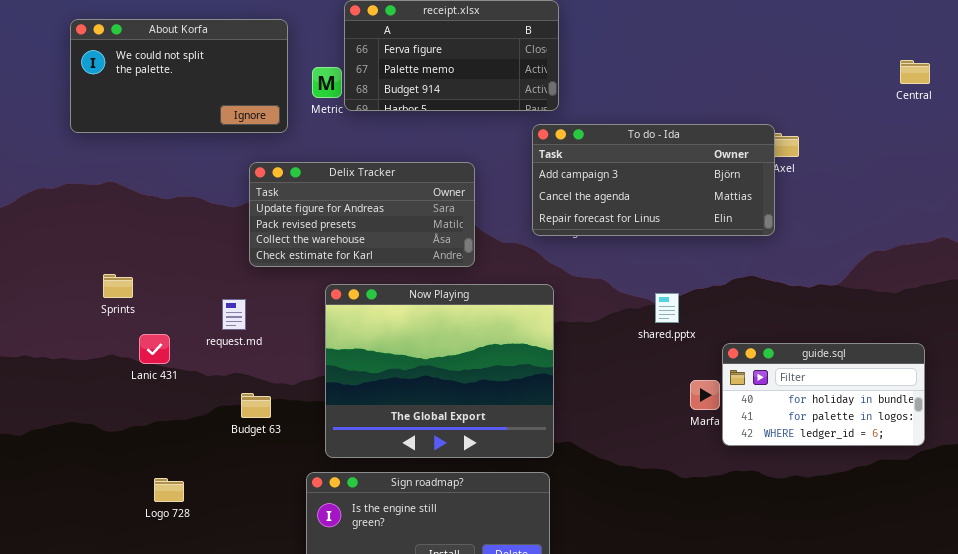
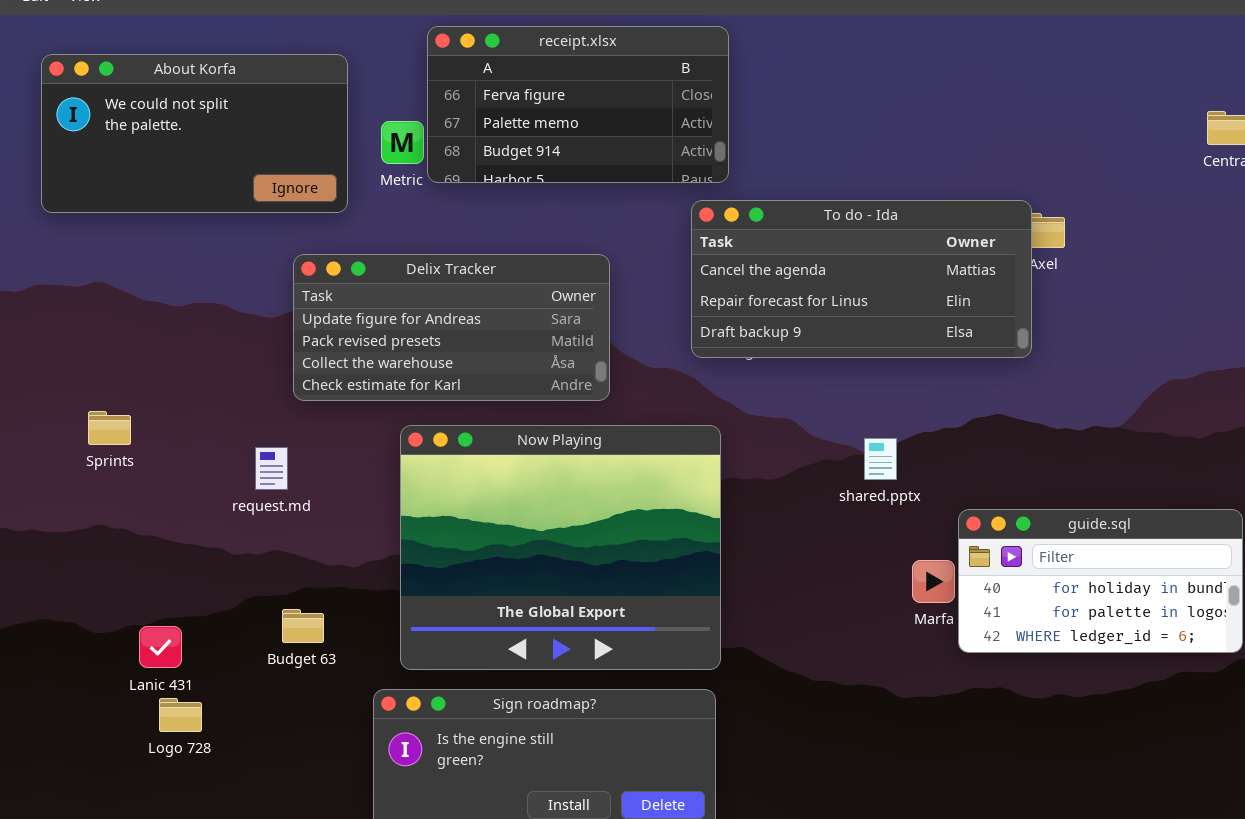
To do - Ida: [532,124,775,236] -> [691,200,1032,358], scrolled down 1 row
Lanic 431: [139,334,170,364] -> [139,626,182,668], moved
Budget 63: [241,393,271,418] -> [282,609,324,643], moved

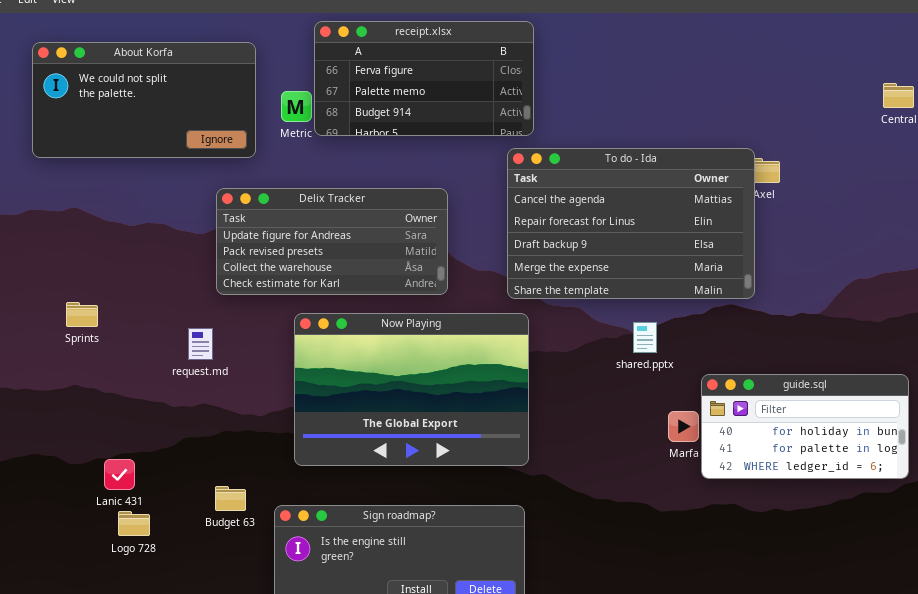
To do - Ida: [691,200,1032,358] -> [507,148,755,299], resized
Now Playing: [400,425,721,670] -> [294,313,529,466], resized
Budget 63: [282,609,324,643] -> [215,486,246,511], moved

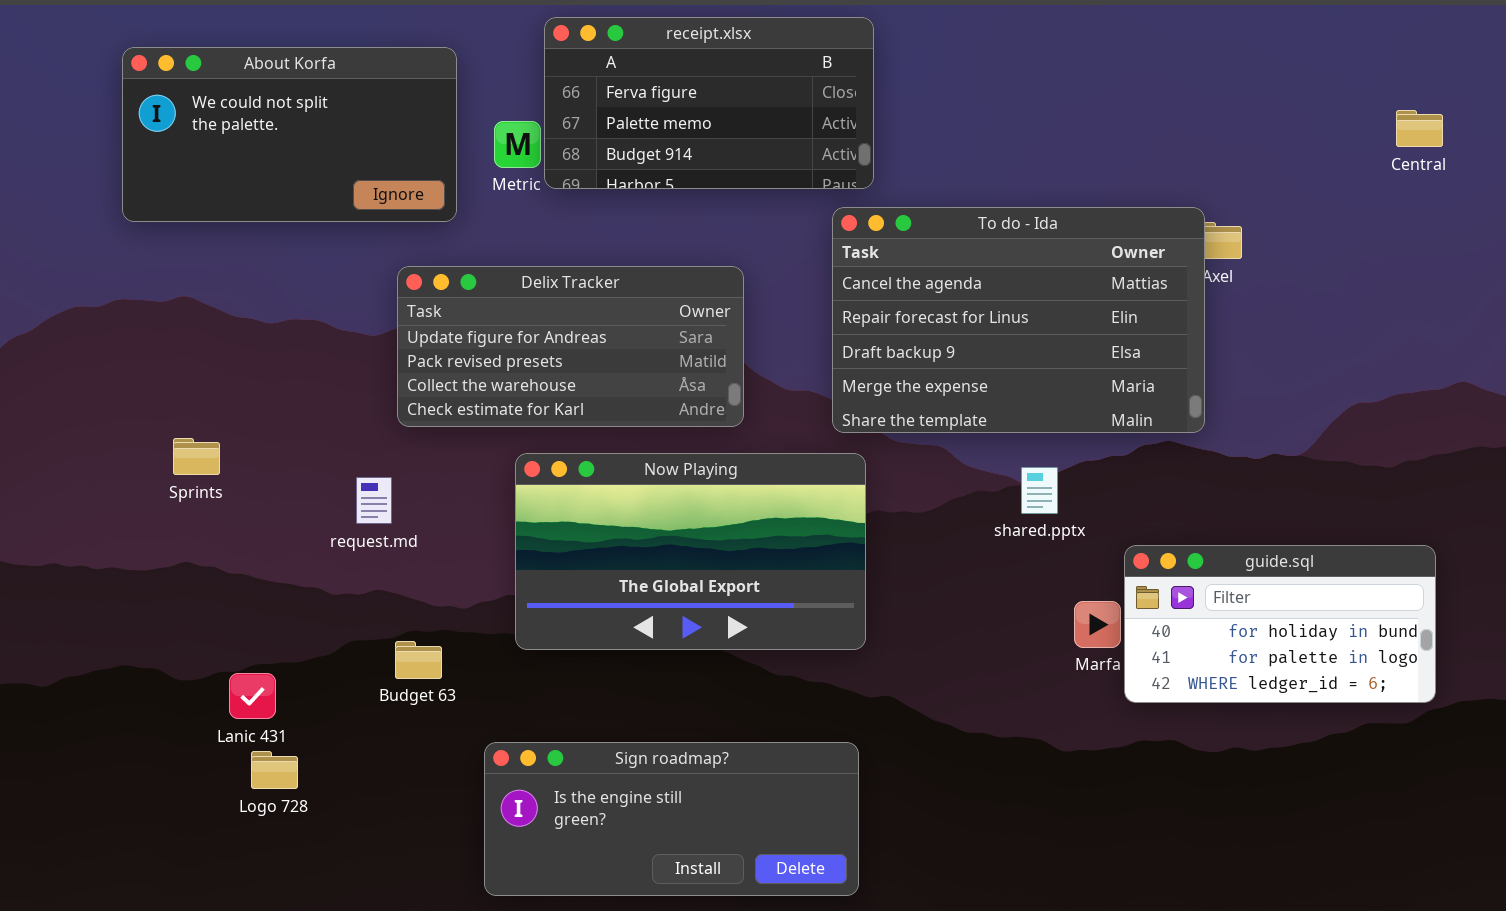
Now Playing: [294,313,529,466] -> [515,453,866,650], resized
Budget 63: [215,486,246,511] -> [395,641,442,679], moved

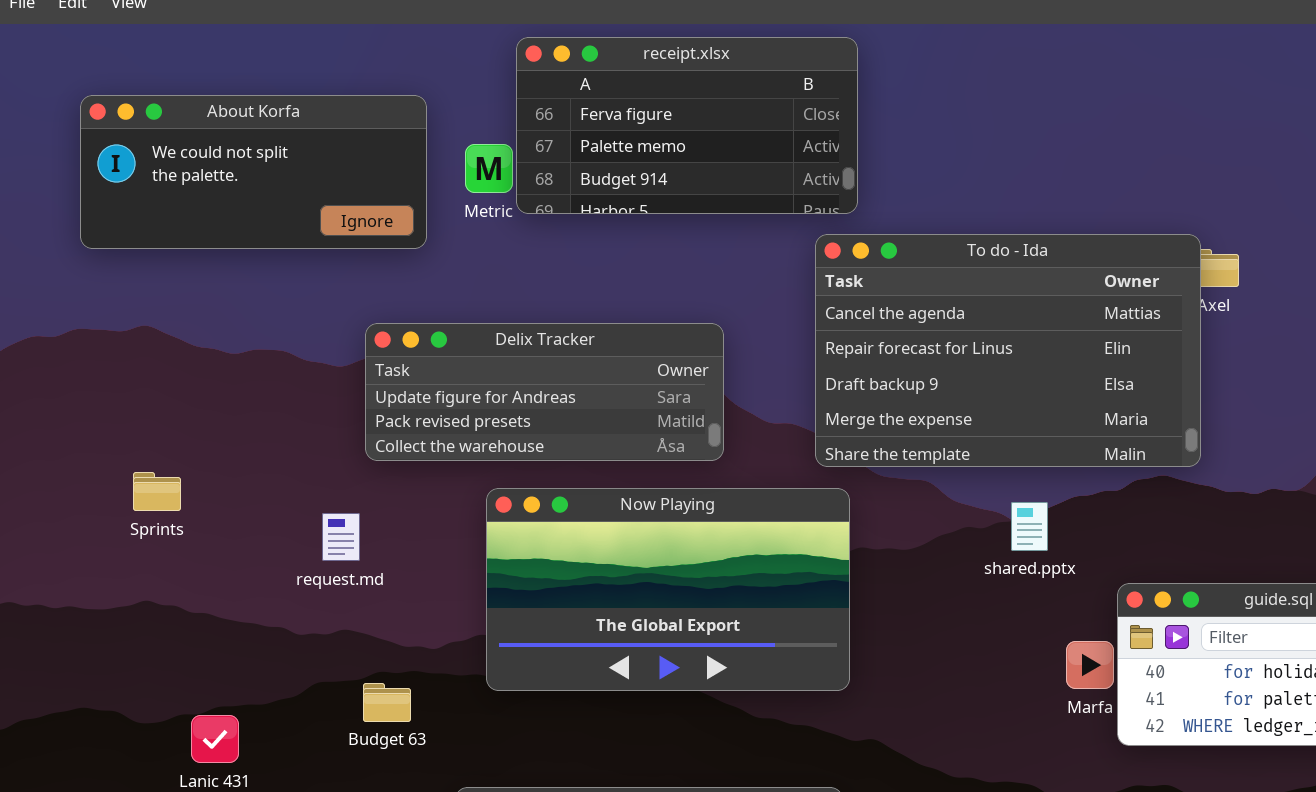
About Korfa: [122,47,457,222] -> [80,95,427,249], resized
Delix Tracker: [397,266,744,427] -> [365,323,724,461], resized

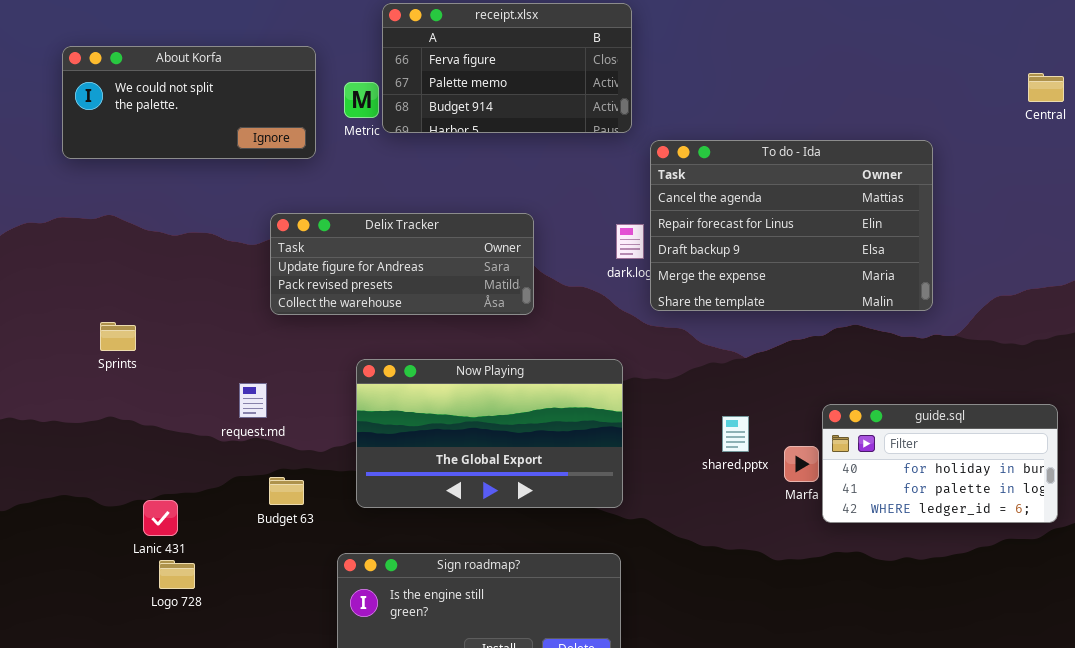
To do - Ida: [815,234,1201,467] -> [650,140,933,311], moved
Now Playing: [486,488,850,691] -> [356,359,623,508], moved
shared.pptx: [1011,502,1048,551] -> [722,416,749,452], moved
request.md: [322,513,360,561] -> [239,383,267,418], moved

